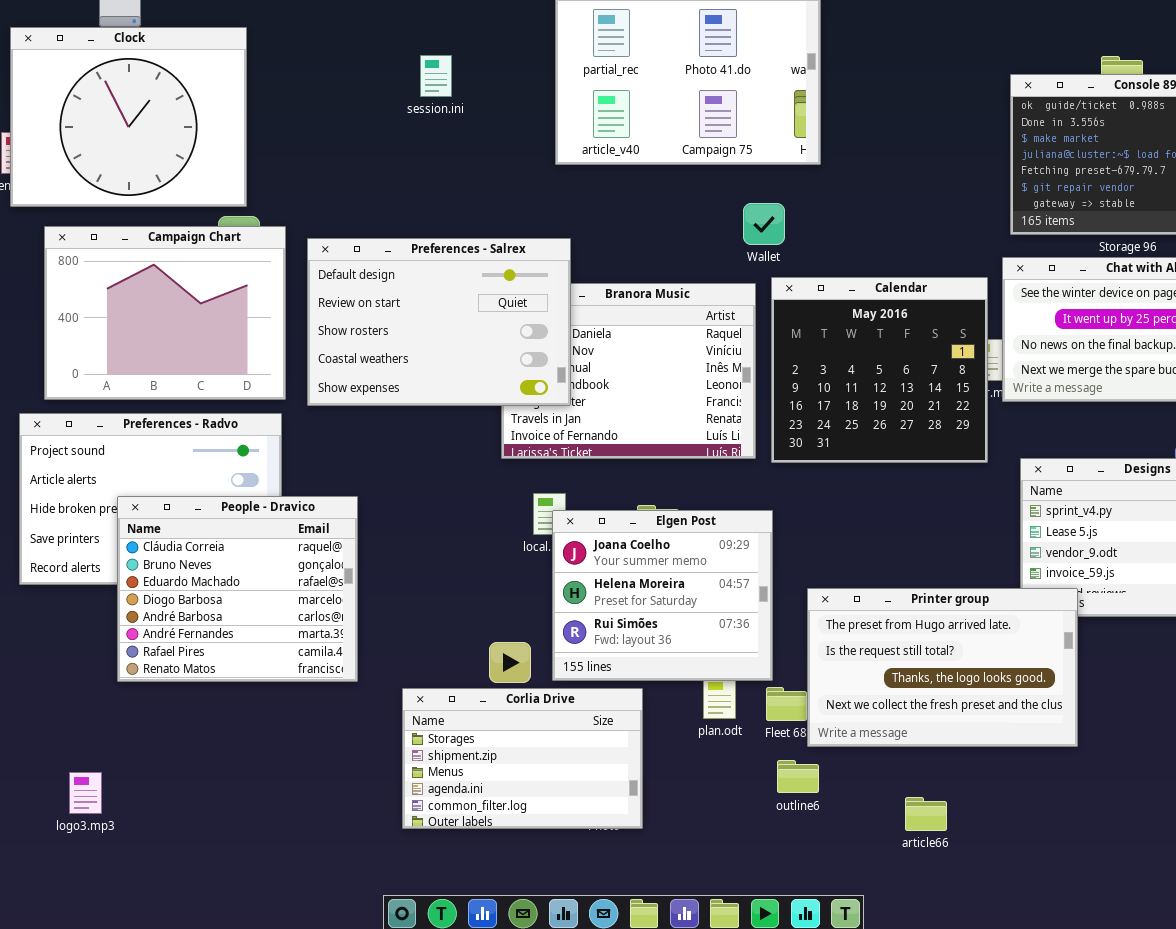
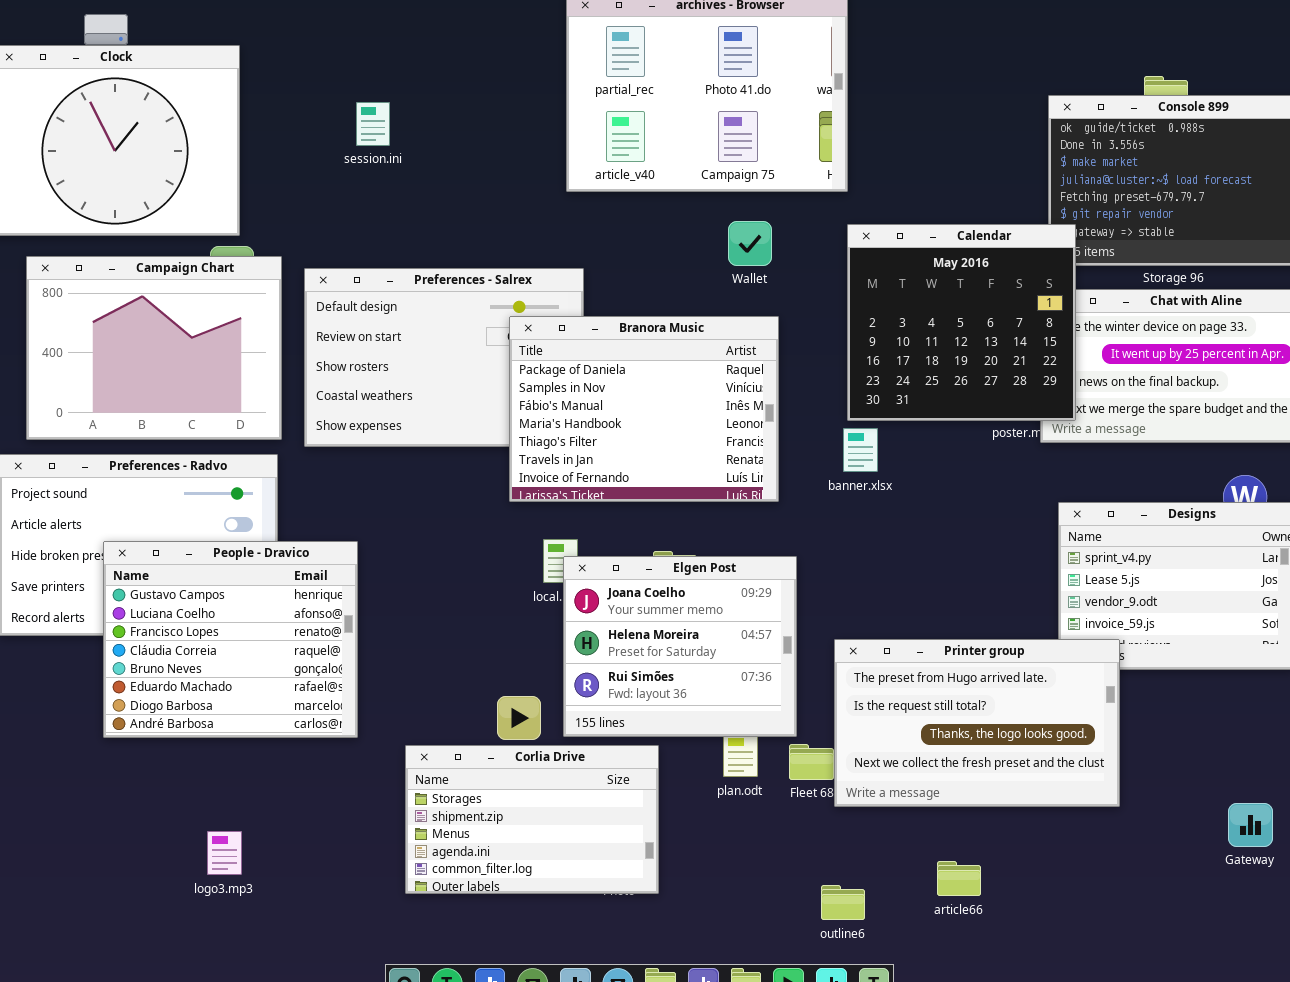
session.ini: [420,55,452,97] -> [356,102,390,146], moved
Wallet: [743,203,785,245] -> [728,221,772,266], moved
Calendar: [771,277,988,463] -> [847,224,1076,421], moved
Branora Music: [501,283,756,459] -> [509,316,779,502], raised
People - Dravico: [117,496,358,682] -> [103,541,358,738], scrolled up 3 rows
outline6: [777,760,819,793] -> [821,885,865,920], moved
logo3.mp3: [69,772,102,814] -> [207,831,242,875], moved

